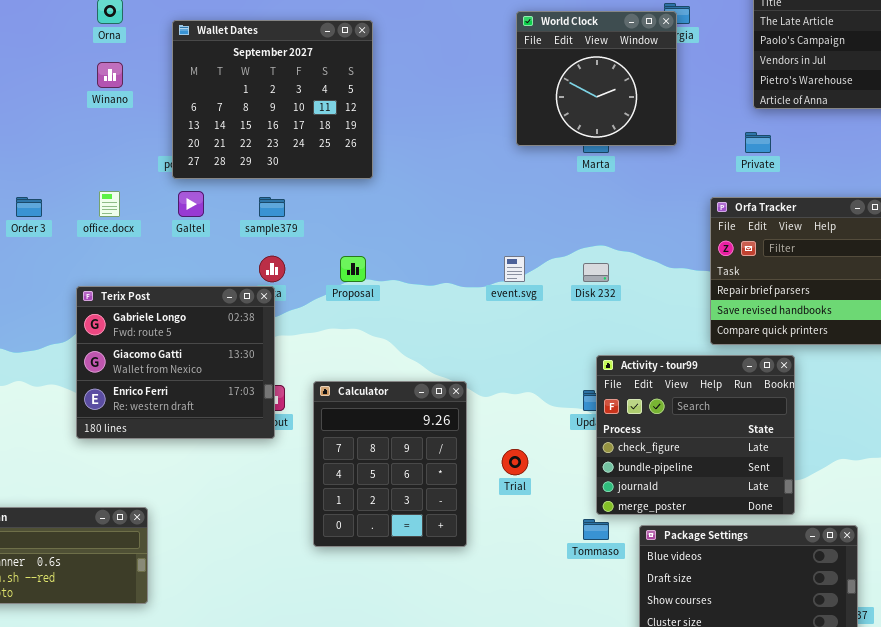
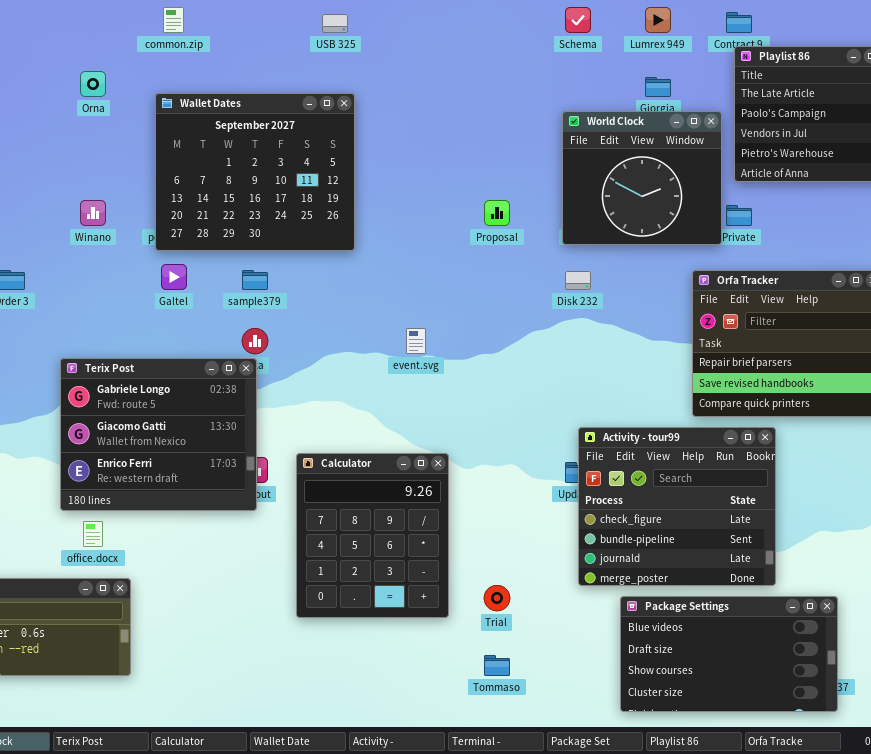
World Clock: [516,11,677,146] -> [562,111,722,245], moved
Winano: [97,62,123,88] -> [80,200,106,226], moved
office.docx: [99,191,120,217] -> [83,521,103,547], moved
Proposal: [340,256,366,282] -> [484,200,510,226], moved
event.svg: [504,256,525,282] -> [406,328,426,354], moved
Disk 232: [583,263,609,282] -> [565,271,591,290], moved
Trial: [502,449,528,475] -> [484,585,510,611], moved
Tommaso: [583,519,609,540] -> [484,655,510,676], moved

